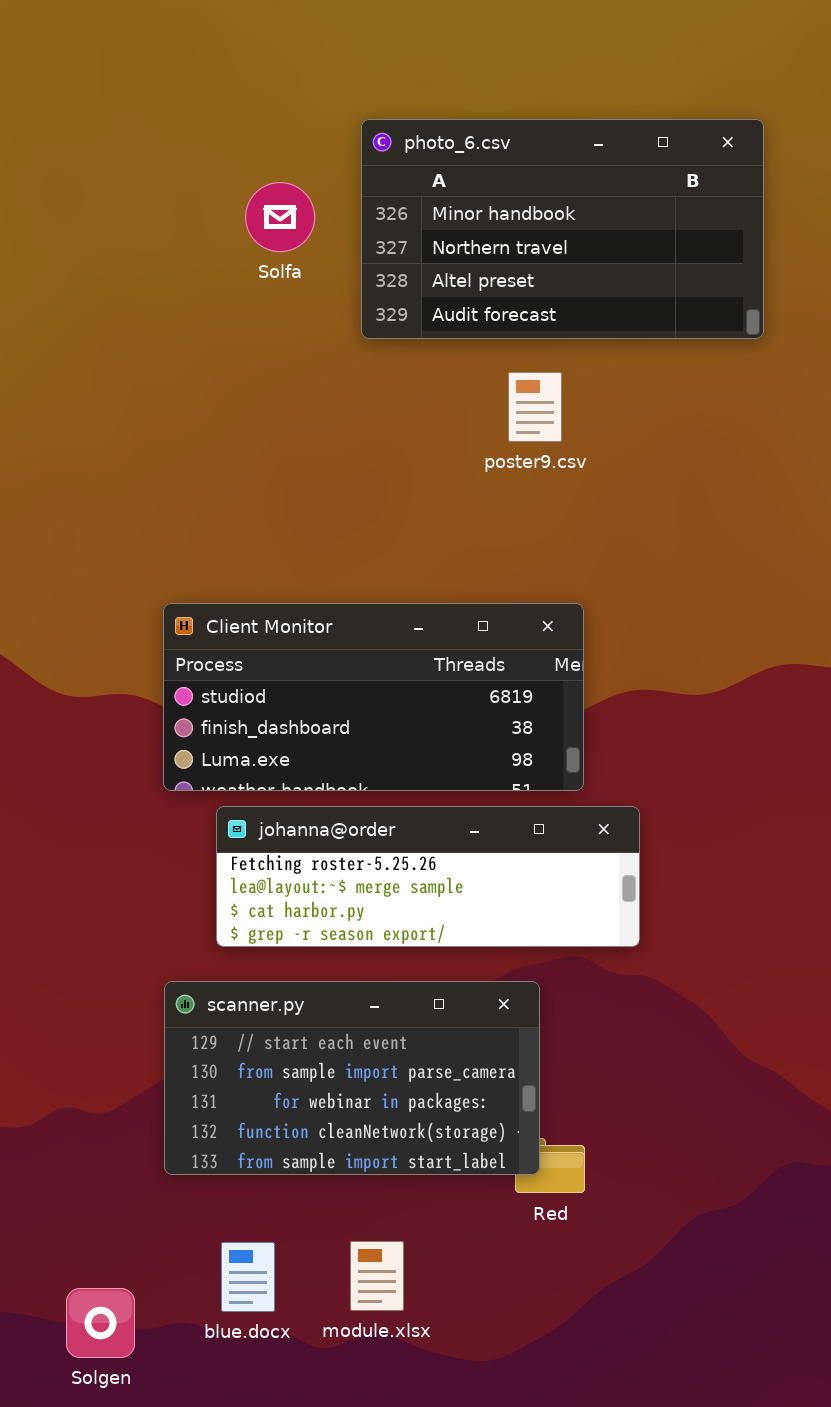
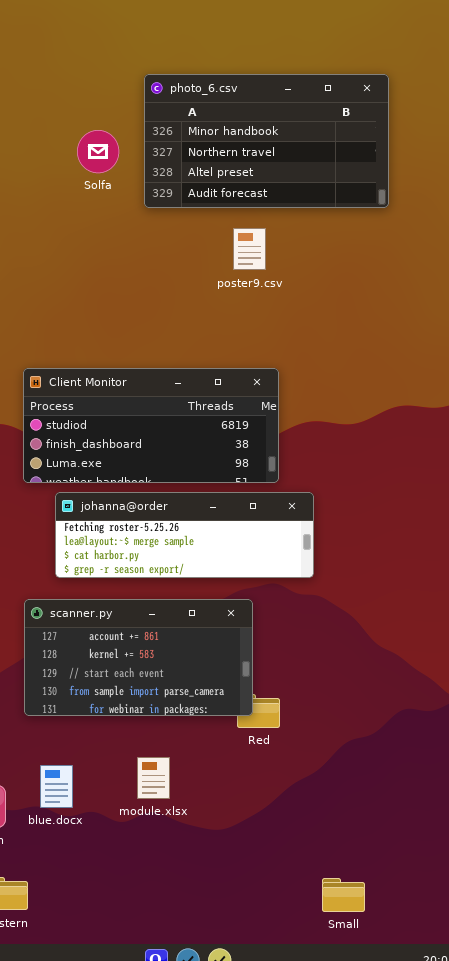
Solfa: [245,182,315,252] -> [77,130,119,173], moved
scanner.py: [164,981,540,1175] -> [24,599,253,716], scrolled up 2 rows
blue.docx: [221,1242,275,1312] -> [40,765,73,808], moved

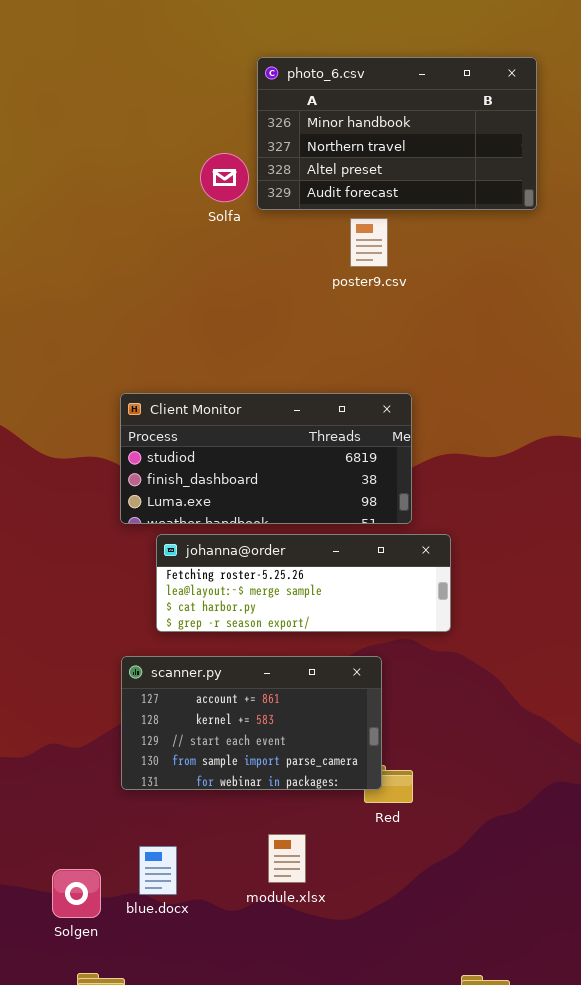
Solfa: [77,130,119,173] -> [200,153,249,202], moved
poster9.csv: [233,228,266,270] -> [350,218,388,267], moved
module.xlsx: [137,757,170,799] -> [268,834,306,883], moved

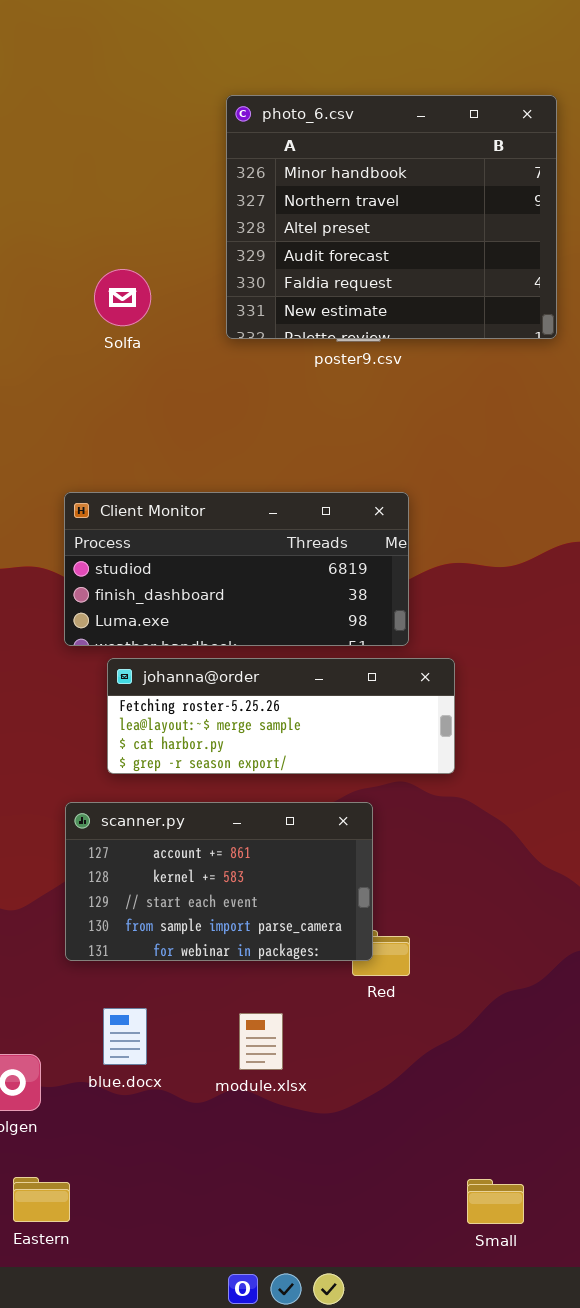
photo_6.csv: [257,57,537,210] -> [226,95,557,339], resized
Solfa: [200,153,249,202] -> [94,269,151,326], moved
blue.docx: [139,846,177,895] -> [103,1008,147,1065], moved

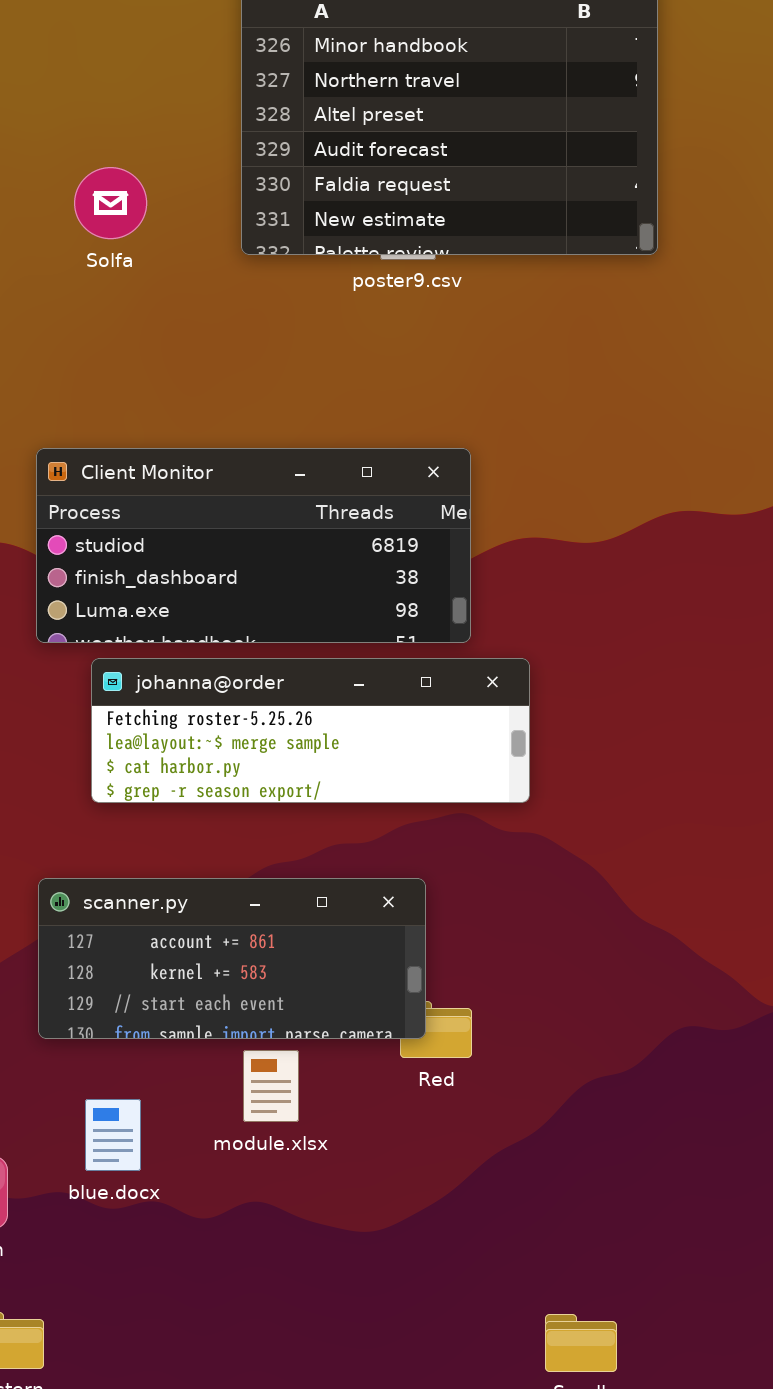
scanner.py: [65,802,373,961] -> [38,878,426,1039], resized
module.xlsx: [239,1013,283,1070] -> [243,1050,299,1122], moved

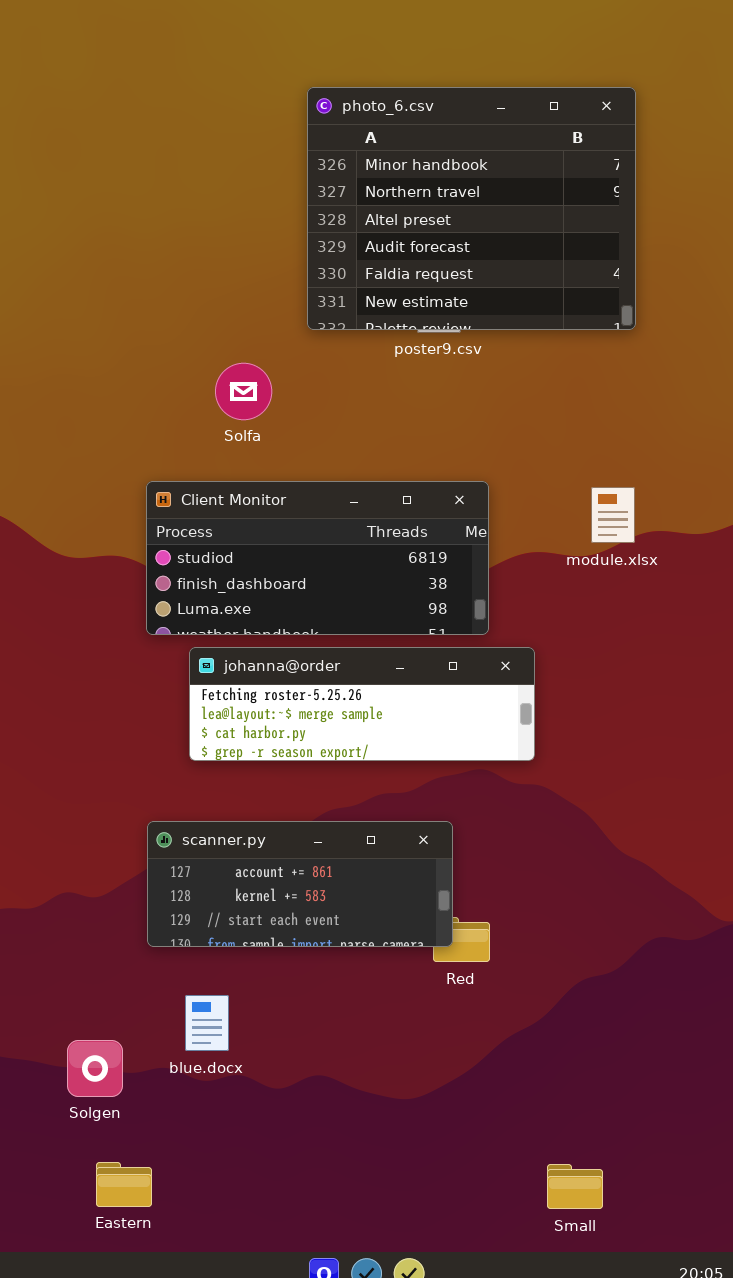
Solfa: [74,167,147,239] -> [215,363,272,420], moved
module.xlsx: [243,1050,299,1122] -> [591,487,635,543], moved

